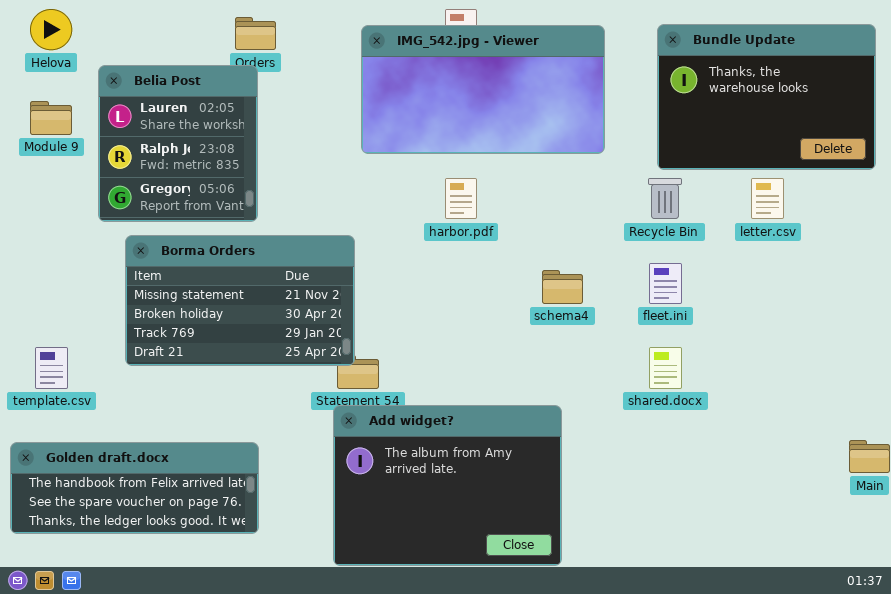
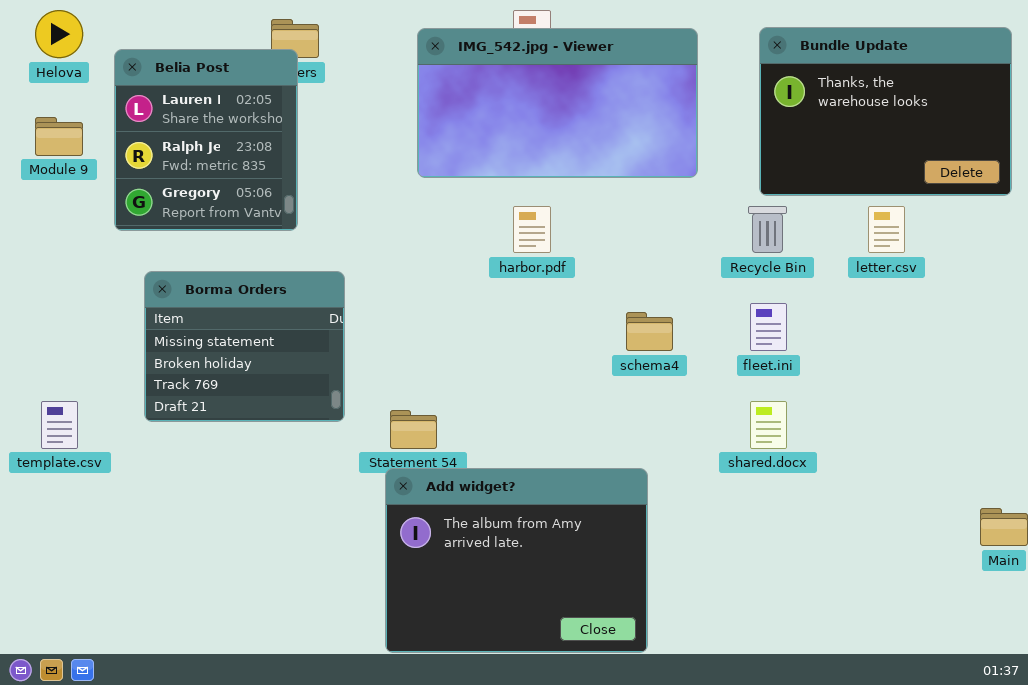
Belia Post: [98,65,258,222] -> [114,49,298,231], moved
Borma Orders: [125,235,355,366] -> [144,271,345,422], resized
Golden draft.docx: [10,442,259,534] -> none, closed

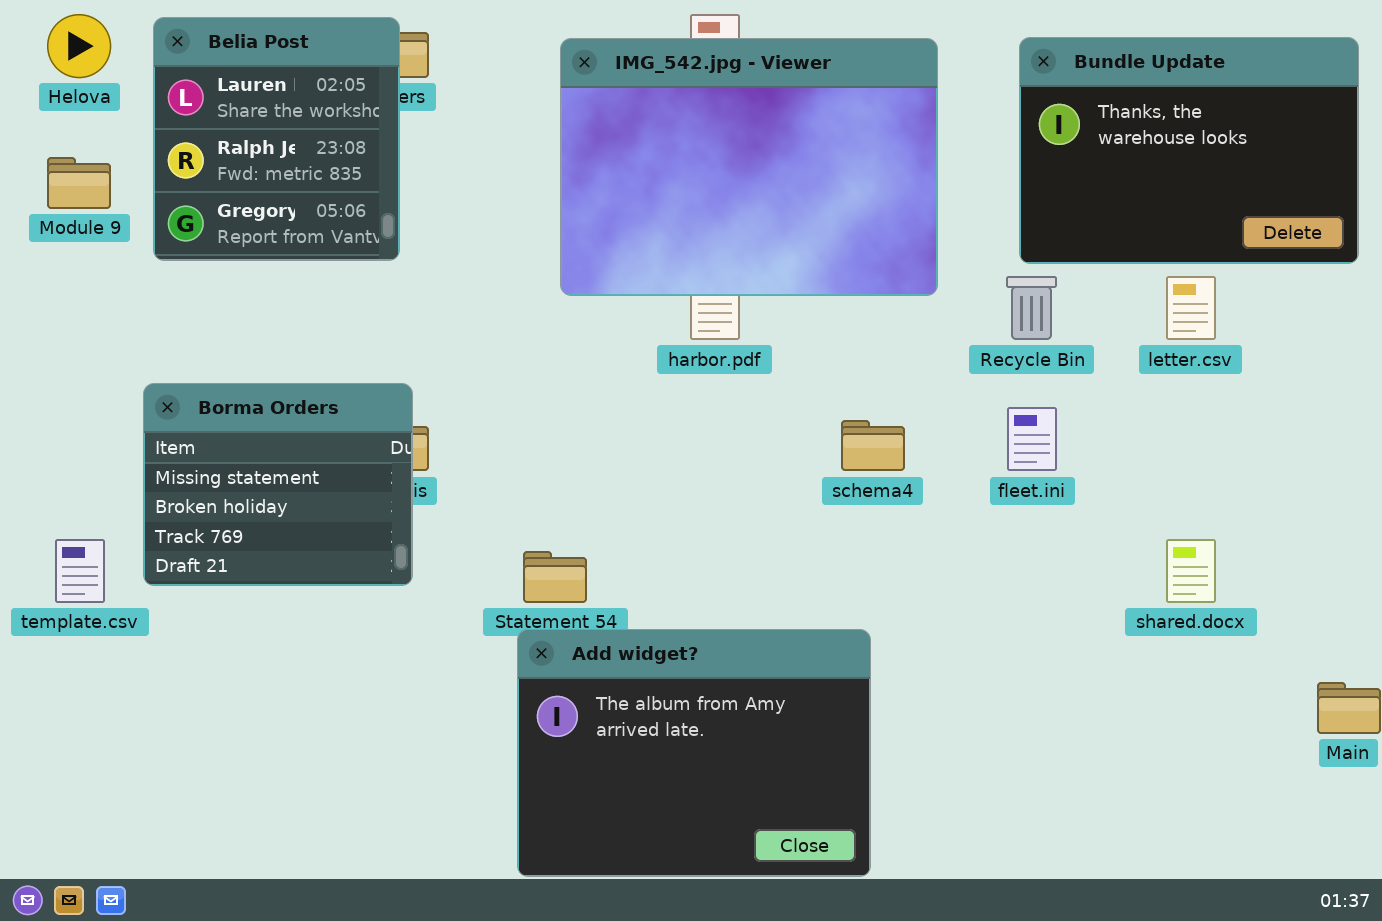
IMG_542.jpg - Viewer: [417,28,698,178] -> [560,38,938,296], resized
Belia Post: [114,49,298,231] -> [153,17,400,261], moved
Borma Orders: [144,271,345,422] -> [143,383,413,586], moved
shared.docx: [750,401,787,449] -> [1166,539,1216,603], moved

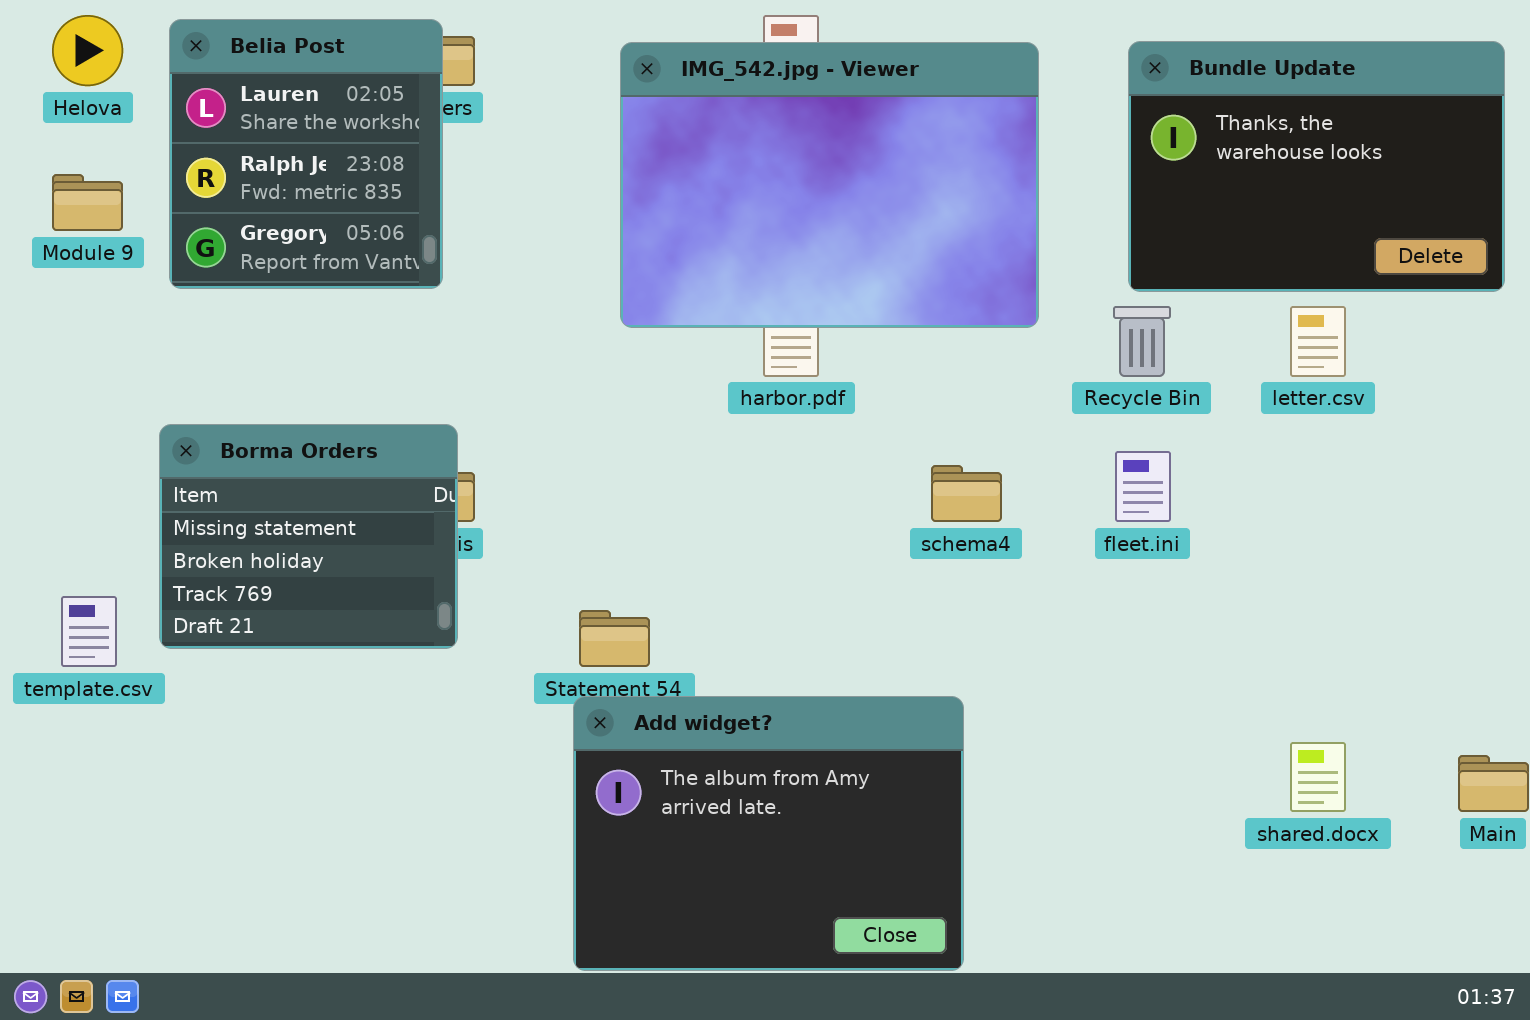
shared.docx: [1166,539,1216,603] -> [1290,742,1346,812], moved

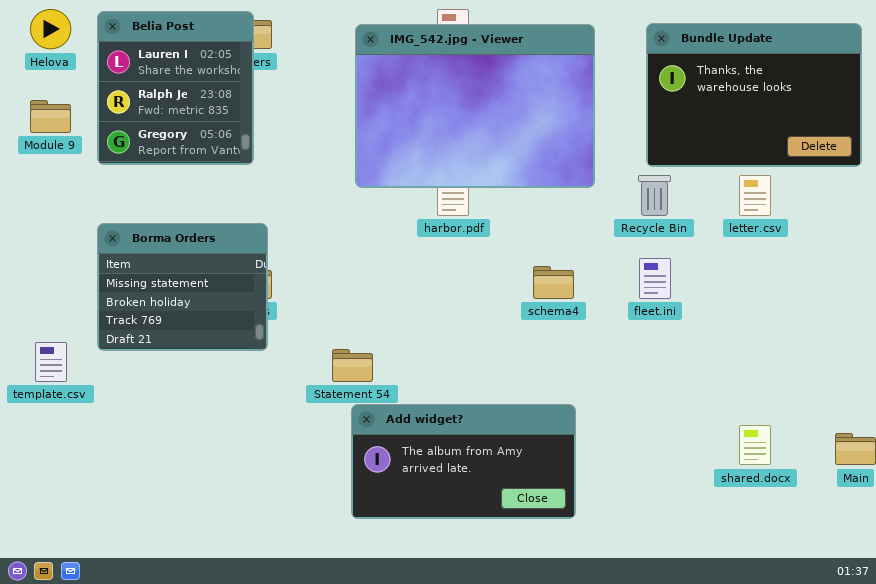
Borma Orders: [159,424,458,649] -> [97,223,268,351], moved
Add widget?: [573,696,964,971] -> [351,404,576,519], moved, resized

